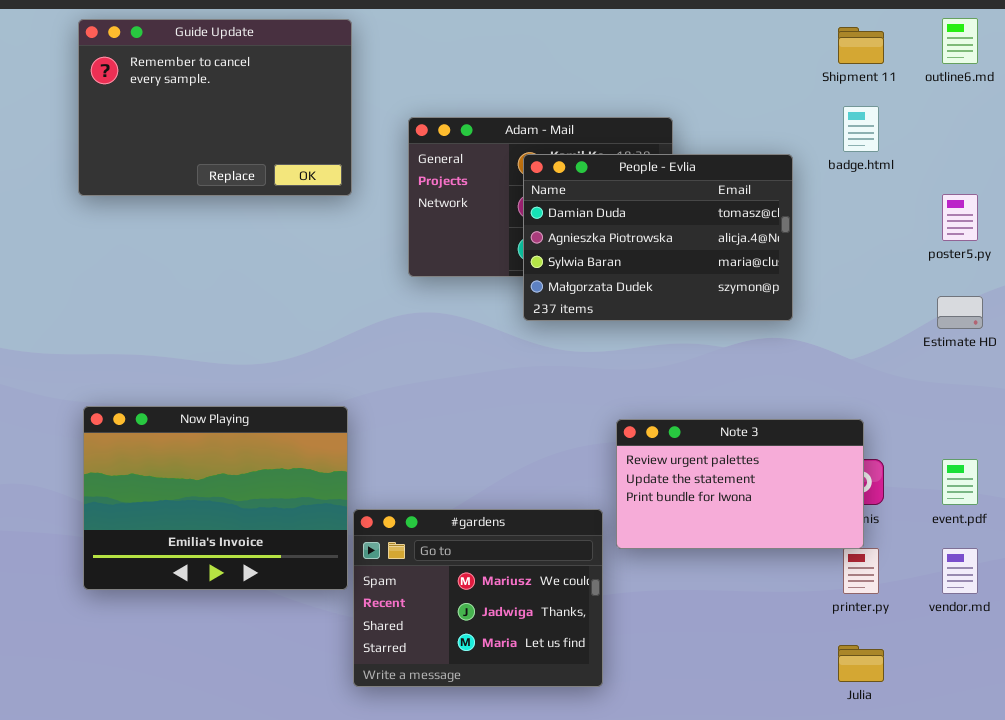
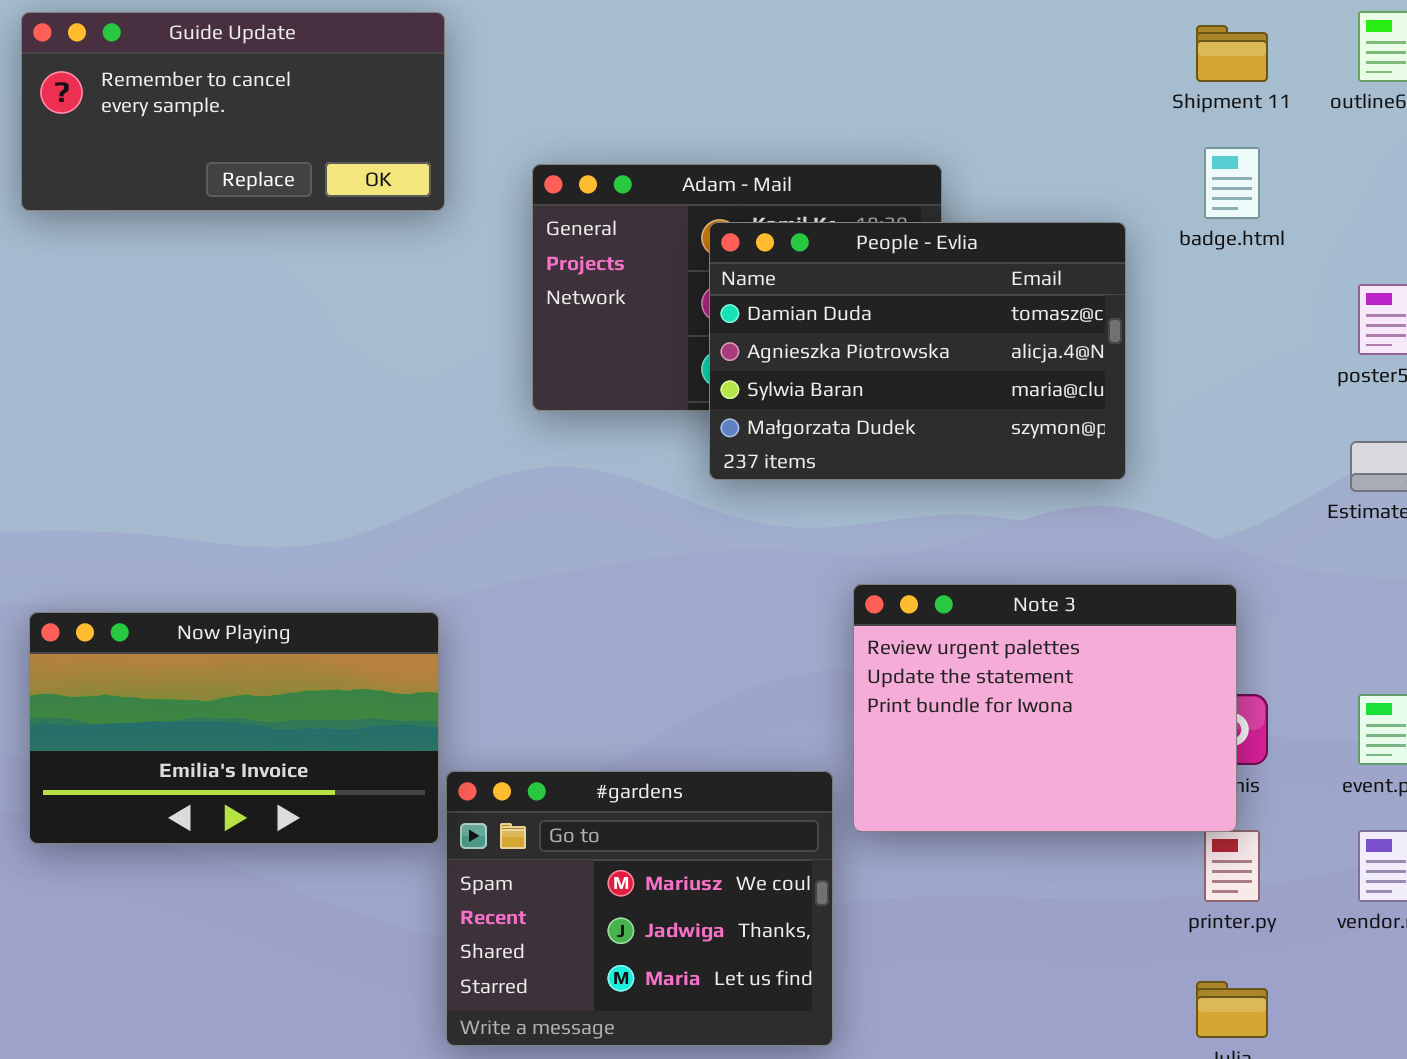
Guide Update: [78,19,352,196] -> [21,12,445,211], resized
Now Playing: [83,406,348,590] -> [29,612,439,844], resized
Note 3: [616,419,864,549] -> [853,584,1237,832], resized

